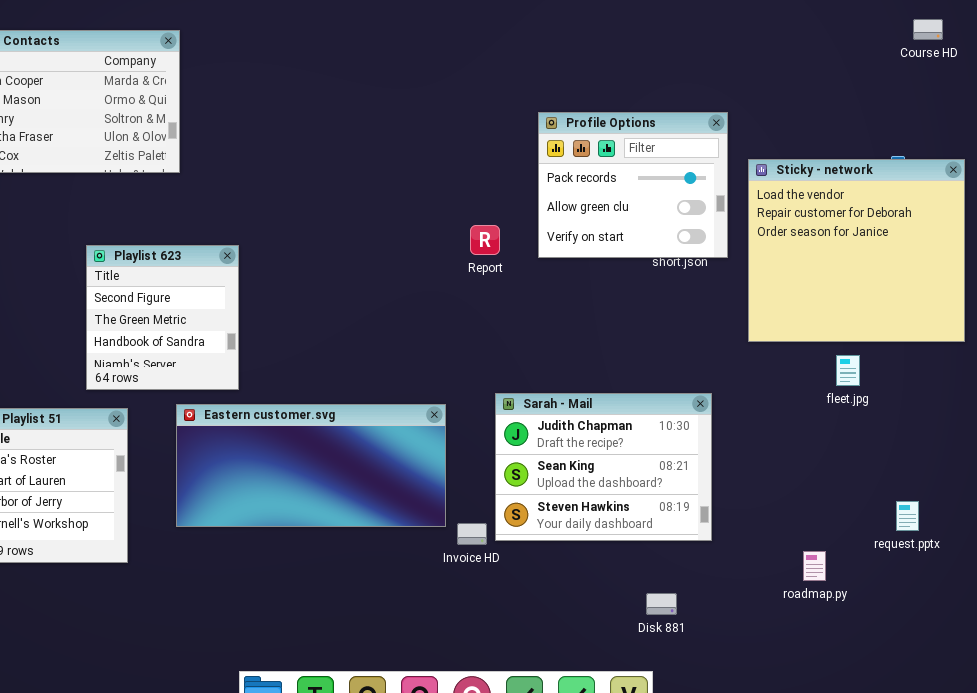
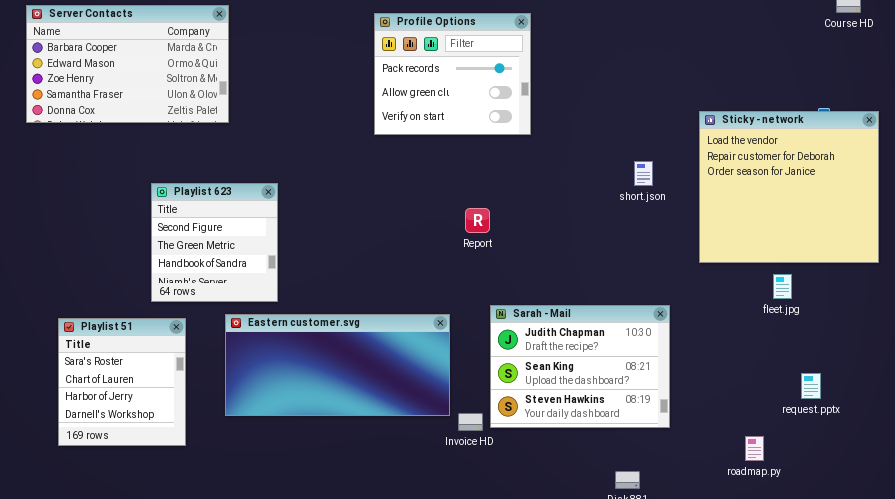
Profile Options: [538,112,728,258] -> [374,13,531,135], moved
Report: [470,225,500,255] -> [465,208,490,233], moved
request.pptx: [896,501,919,531] -> [801,373,821,399], moved

